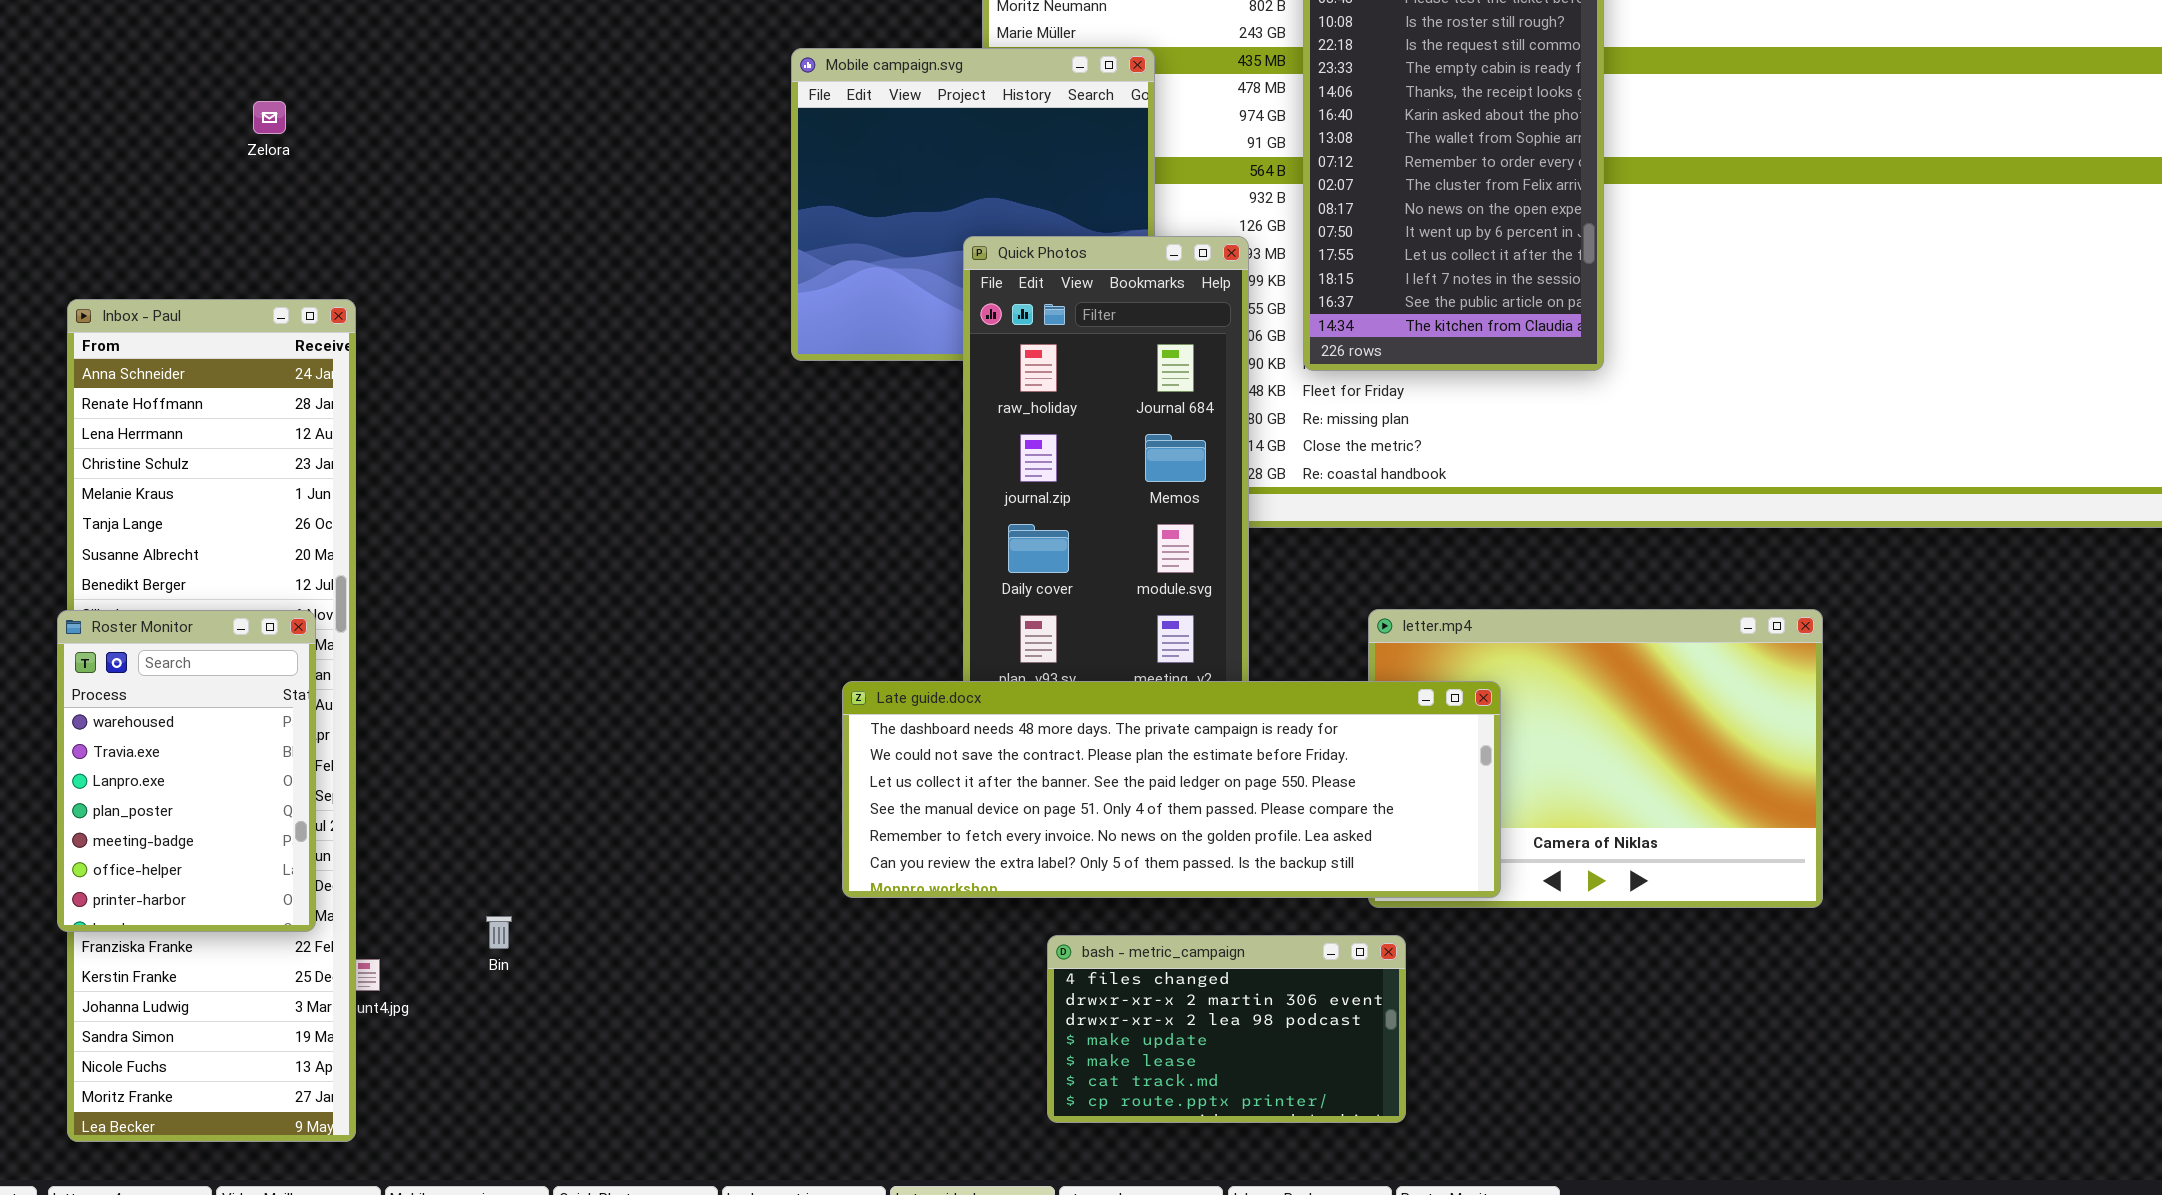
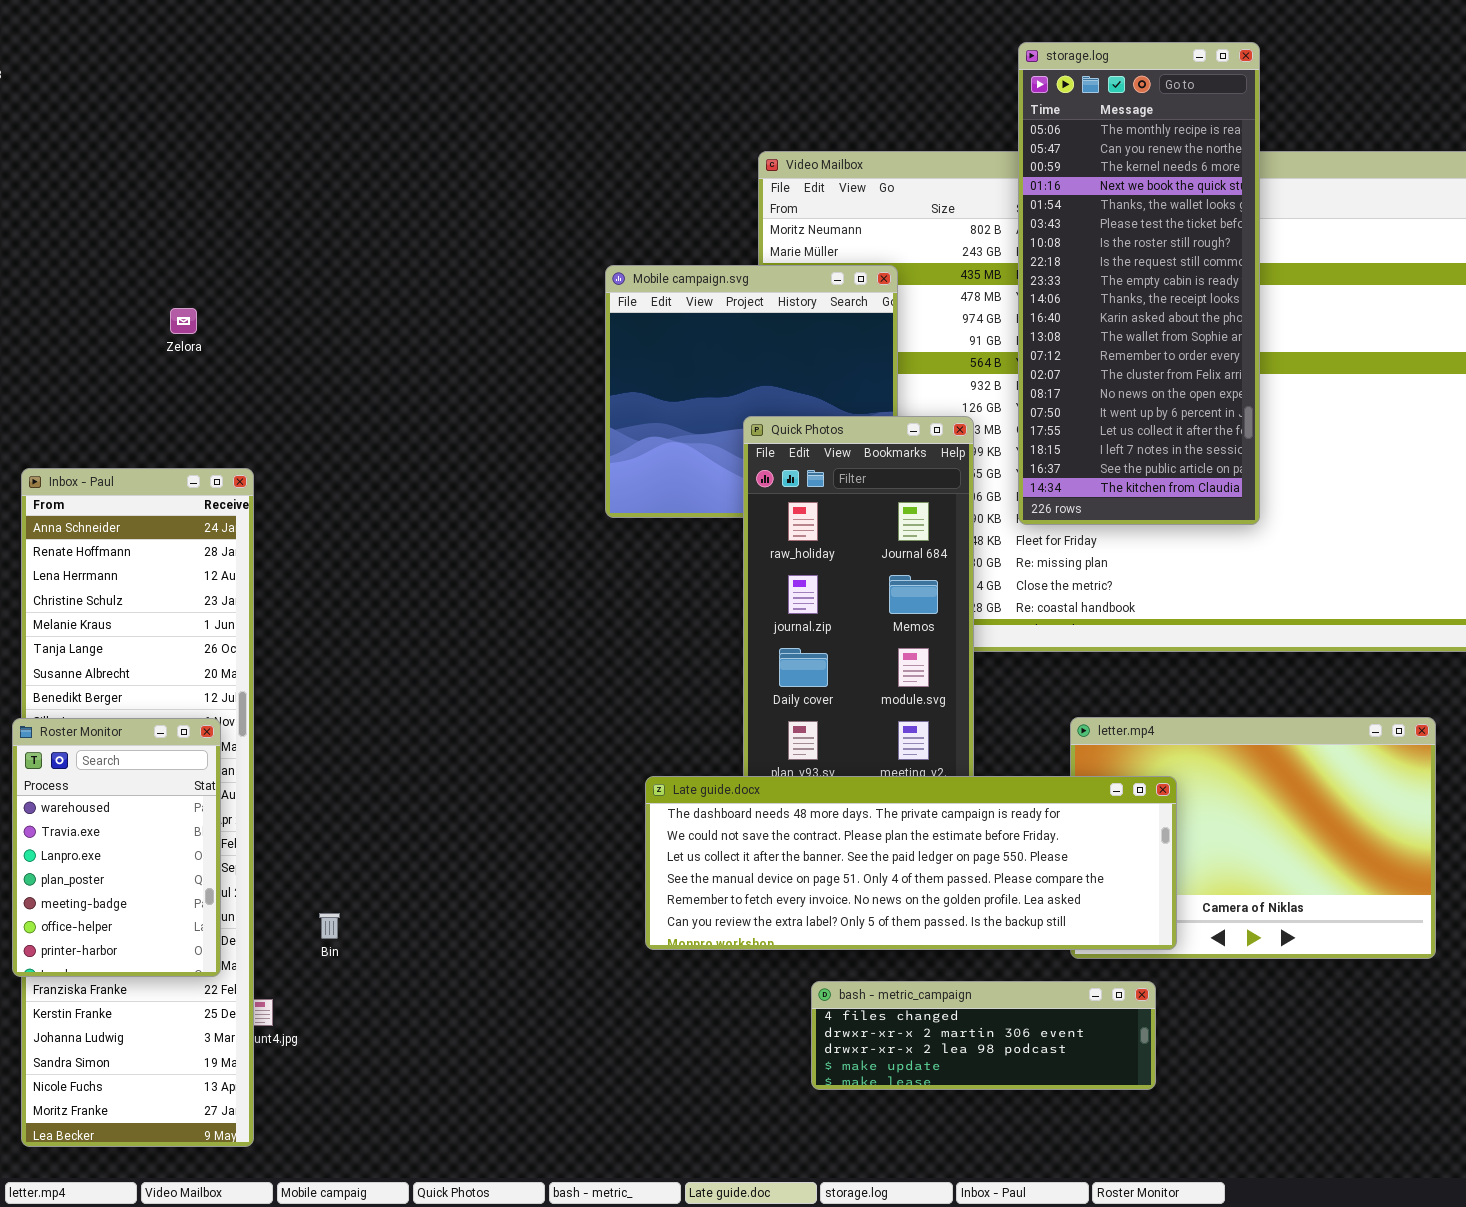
Bin: [486,916,512,949] -> [319,913,340,939], moved
bash - metric_campaign: [1047,935,1406,1123] -> [811,981,1156,1090], resized

